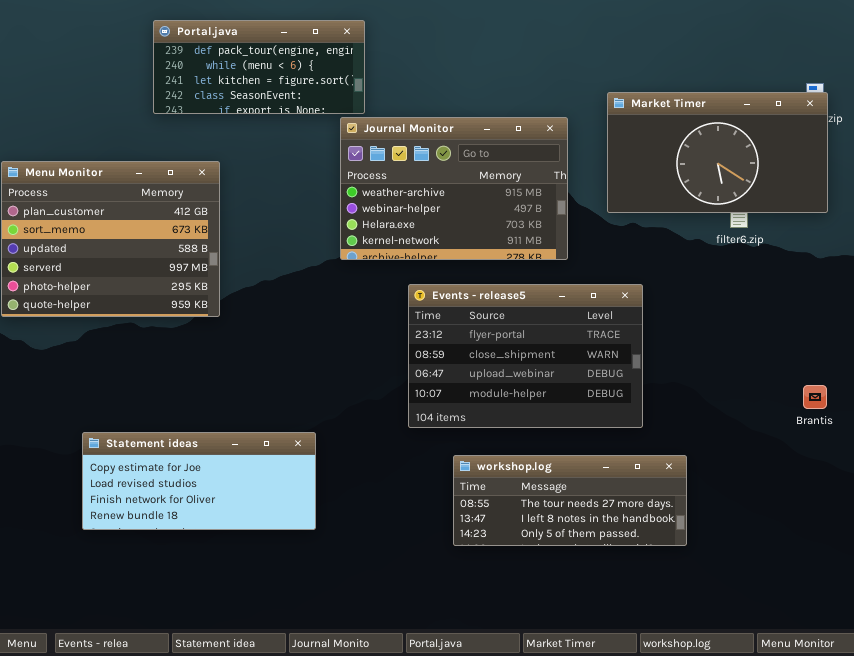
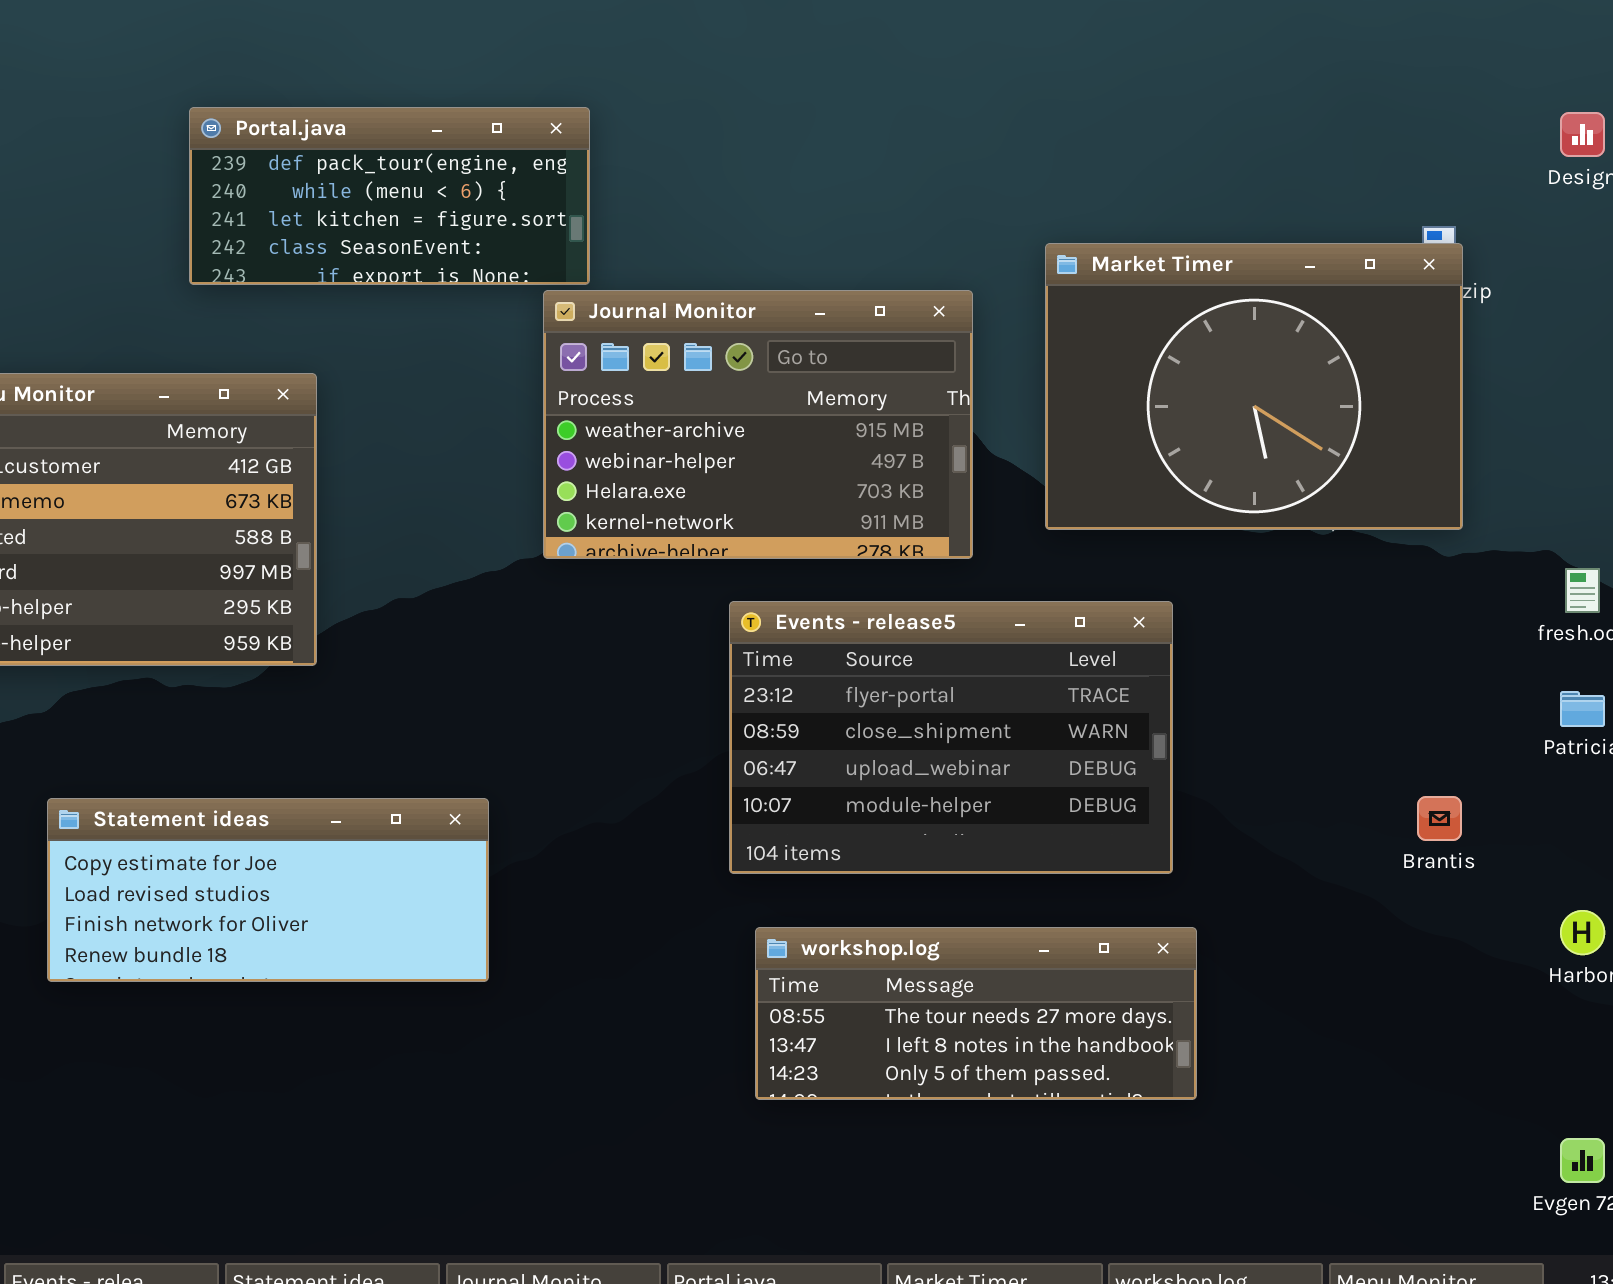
Market Timer: [607,92,828,213] -> [1045,243,1463,530], resized
Events - release5: [408,284,643,428] -> [729,601,1173,874], moved
Statement ideas: [82,432,316,530] -> [47,798,489,982], moved

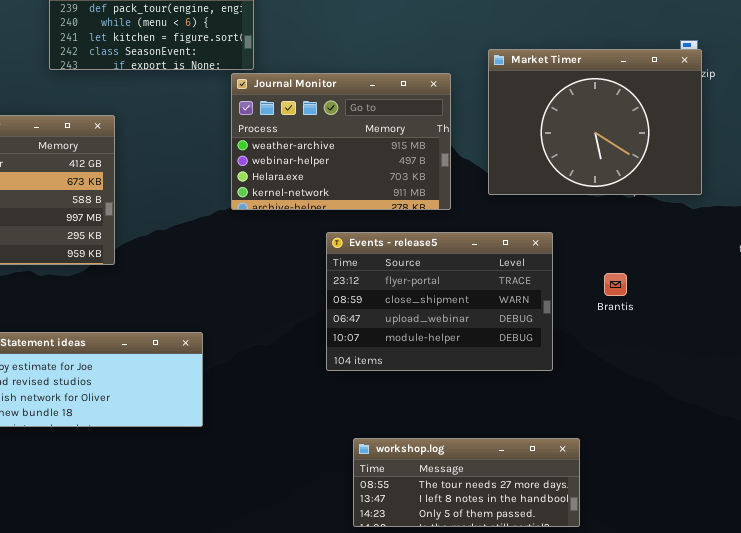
Brantis: [1417,796,1462,841] -> [604,273,627,296], moved
workshop.log: [755,927,1197,1100] -> [353,438,580,527], moved

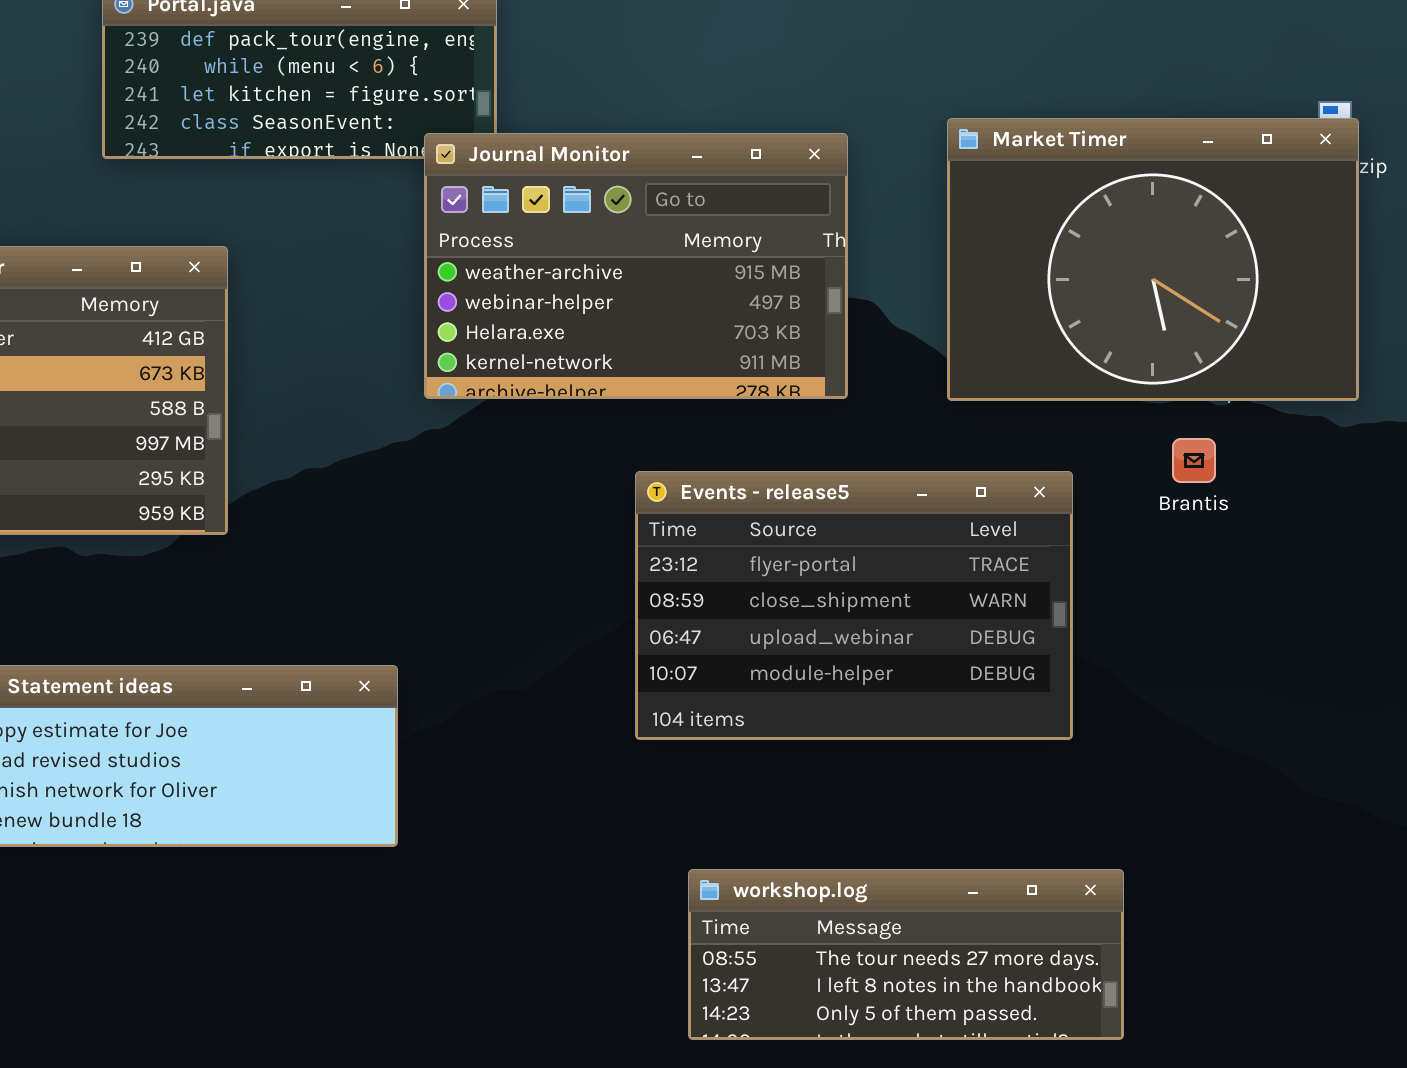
Journal Monitor: [231,73,451,210] -> [424,133,848,399], moved
Brantis: [604,273,627,296] -> [1172,438,1216,483], moved

